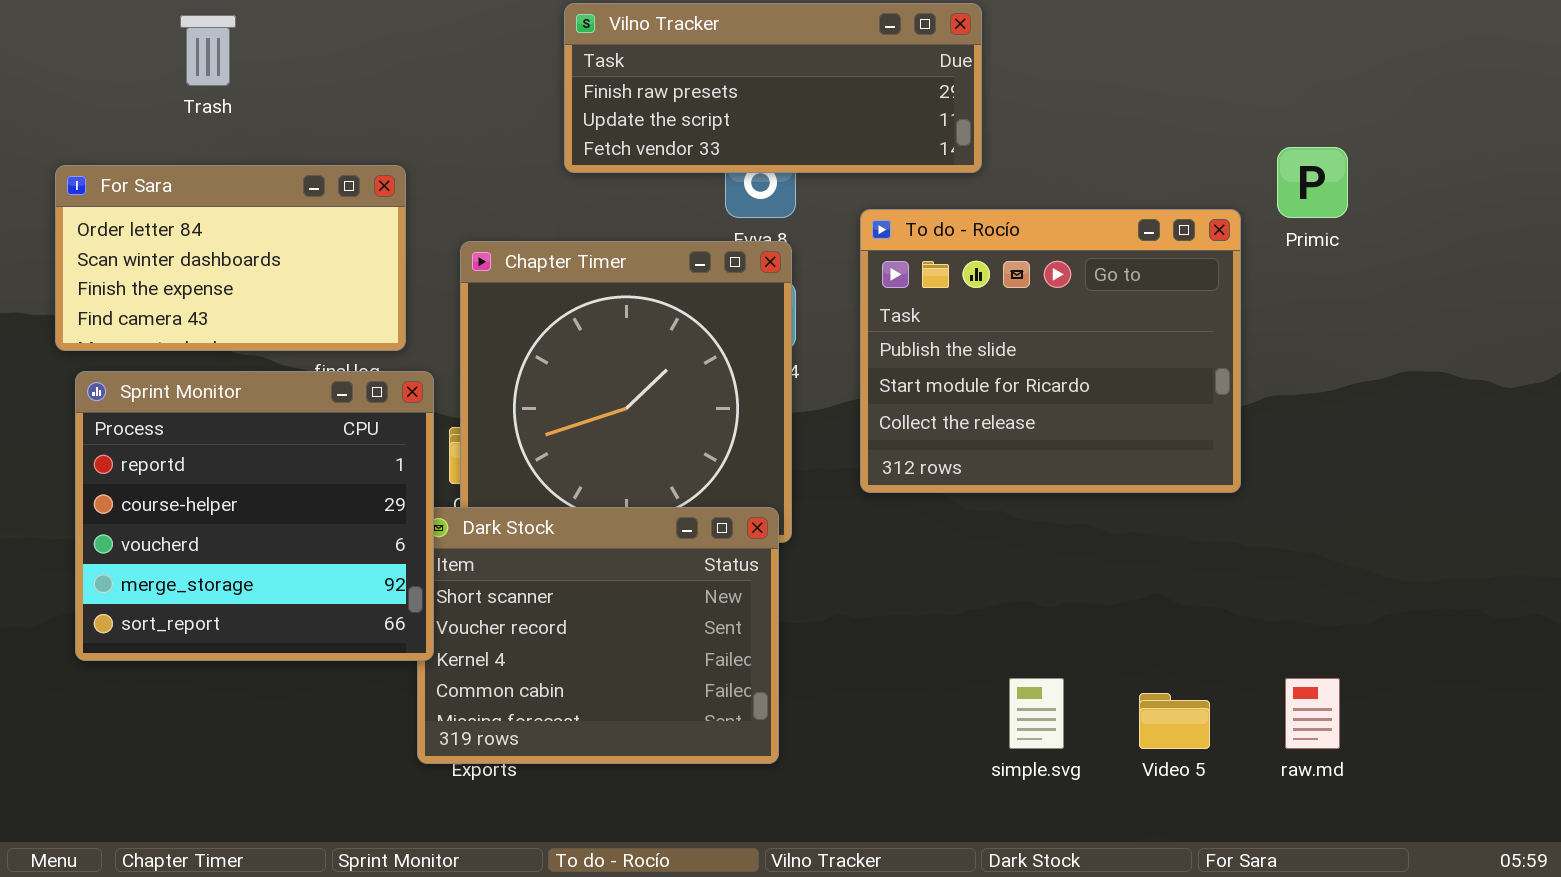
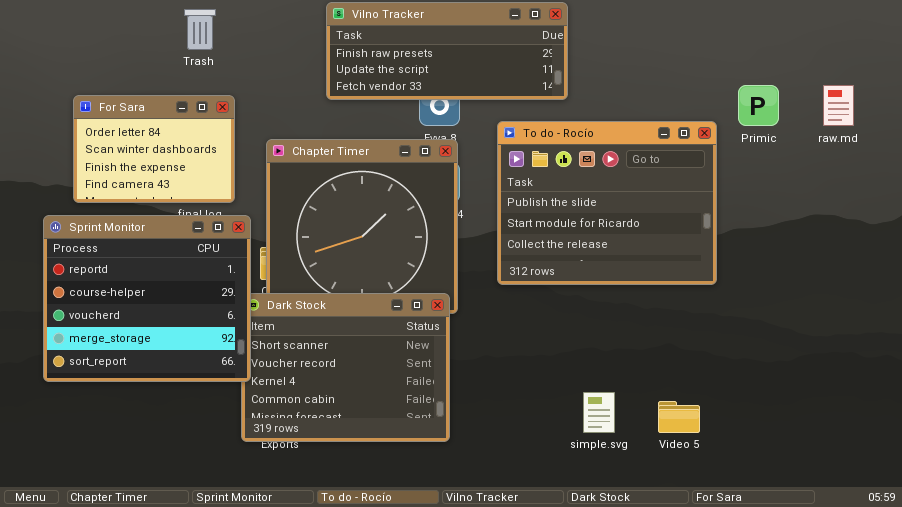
Trash: [180,15,236,86] -> [184,9,216,50], moved
For Sara: [55,165,406,351] -> [73,95,235,203], resized
raw.md: [1285,678,1340,749] -> [823,85,854,126], moved

